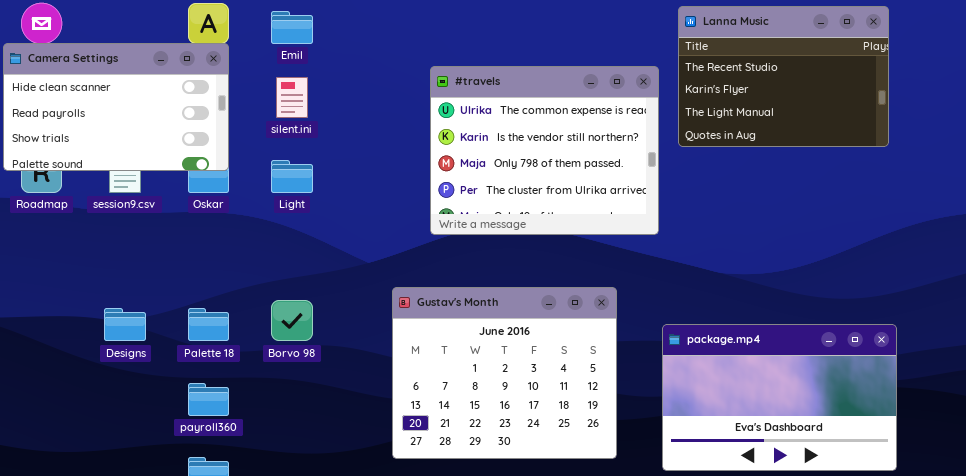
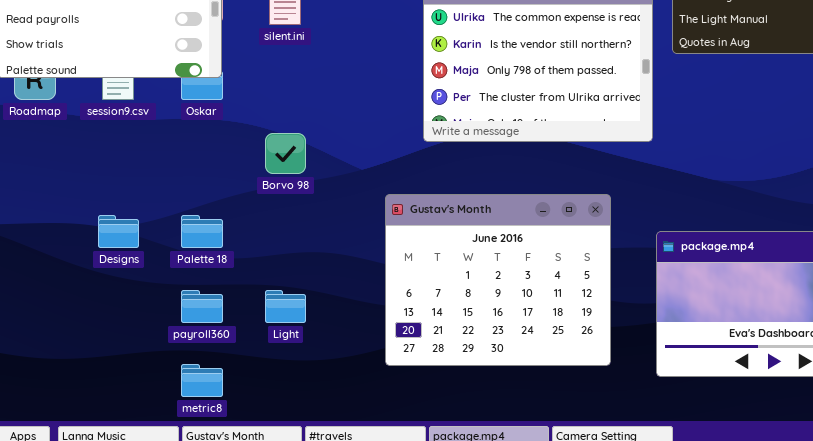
Light: [271,160,313,193] -> [265,290,306,323], moved
Borvo 98: [271,300,313,341] -> [265,133,306,174], moved

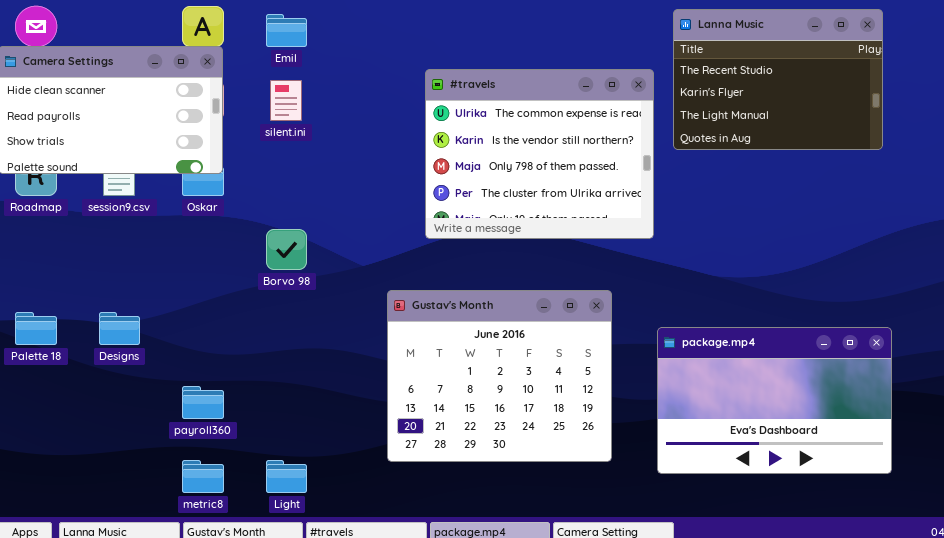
Palette 18: [181,215,223,248] -> [15,312,57,345], moved
Light: [265,290,306,323] -> [266,460,307,493], moved

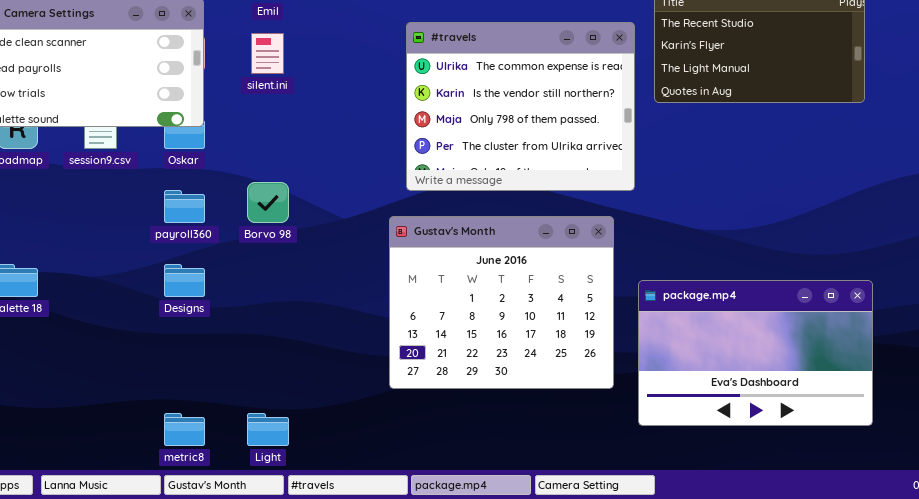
Gustav's Month: [387,290,612,462] -> [389,216,614,389], moved
Designs: [99,312,140,345] -> [164,264,205,297], moved
payroll360: [182,386,224,419] -> [164,190,205,223], moved

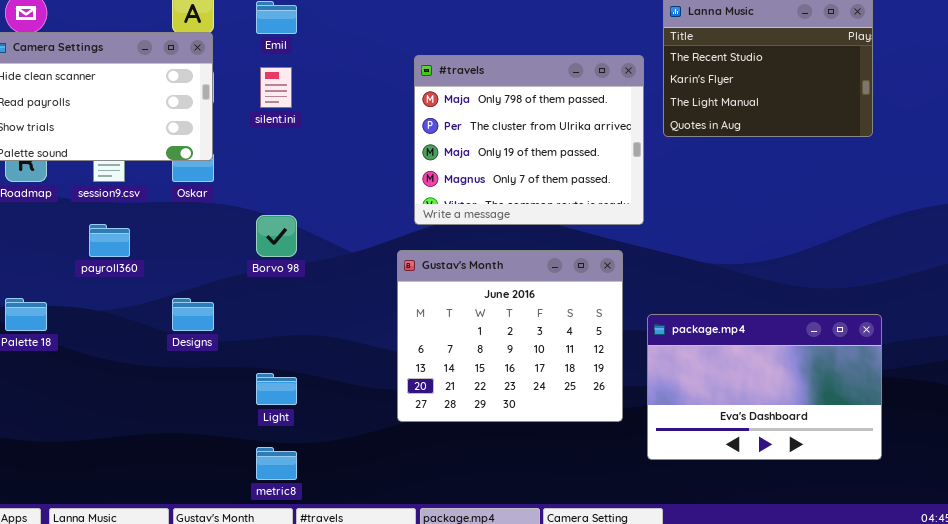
#travels: [406,22,635,191] -> [414,55,644,225], scrolled down 2 rows
payroll360: [164,190,205,223] -> [89,224,130,257], moved
metric8: [164,413,205,446] -> [256,447,297,480], moved
Light: [247,413,289,446] -> [256,373,297,405], moved

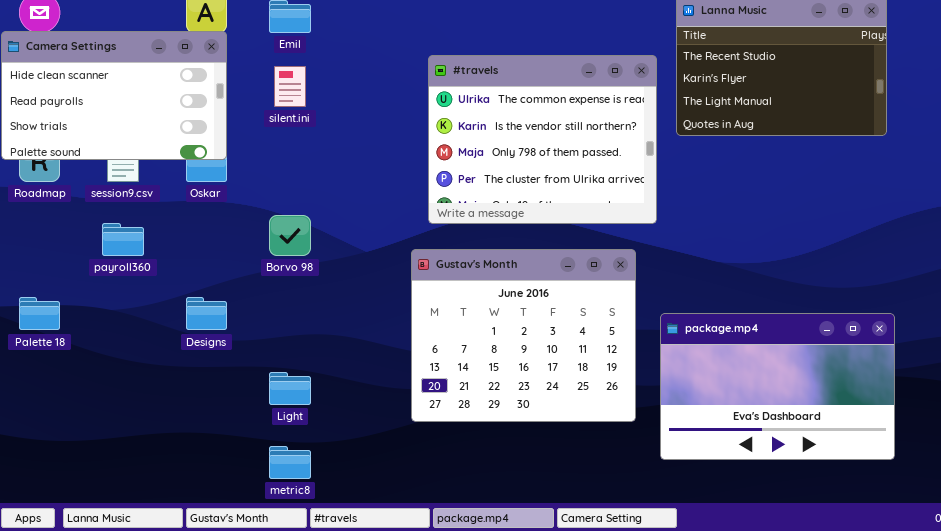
#travels: [414,55,644,225] -> [428,55,657,224], scrolled up 2 rows

